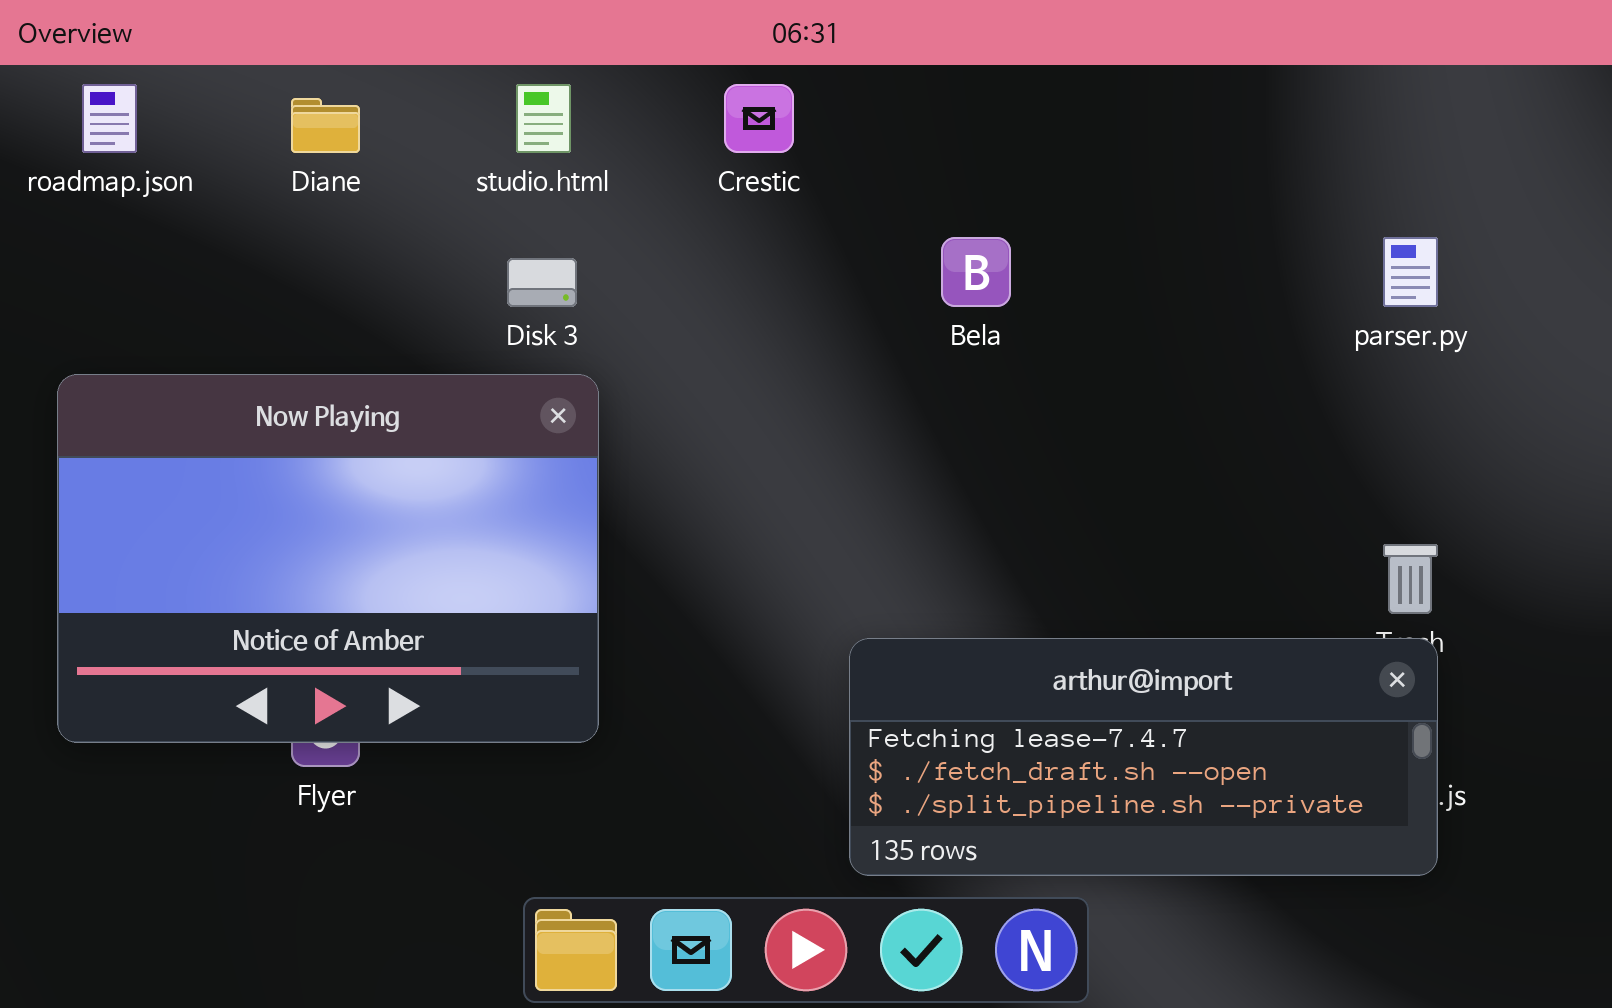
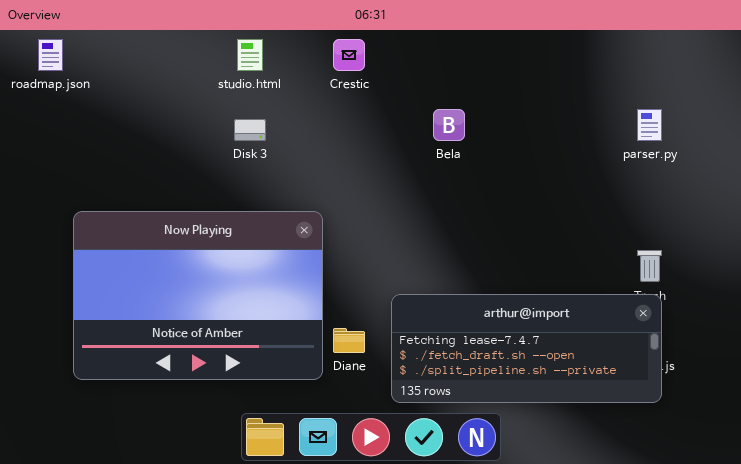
Diane: [291,98,360,153] -> [333,328,365,353], moved
Now Playing: [57,374,599,743] -> [73,211,323,380], moved

